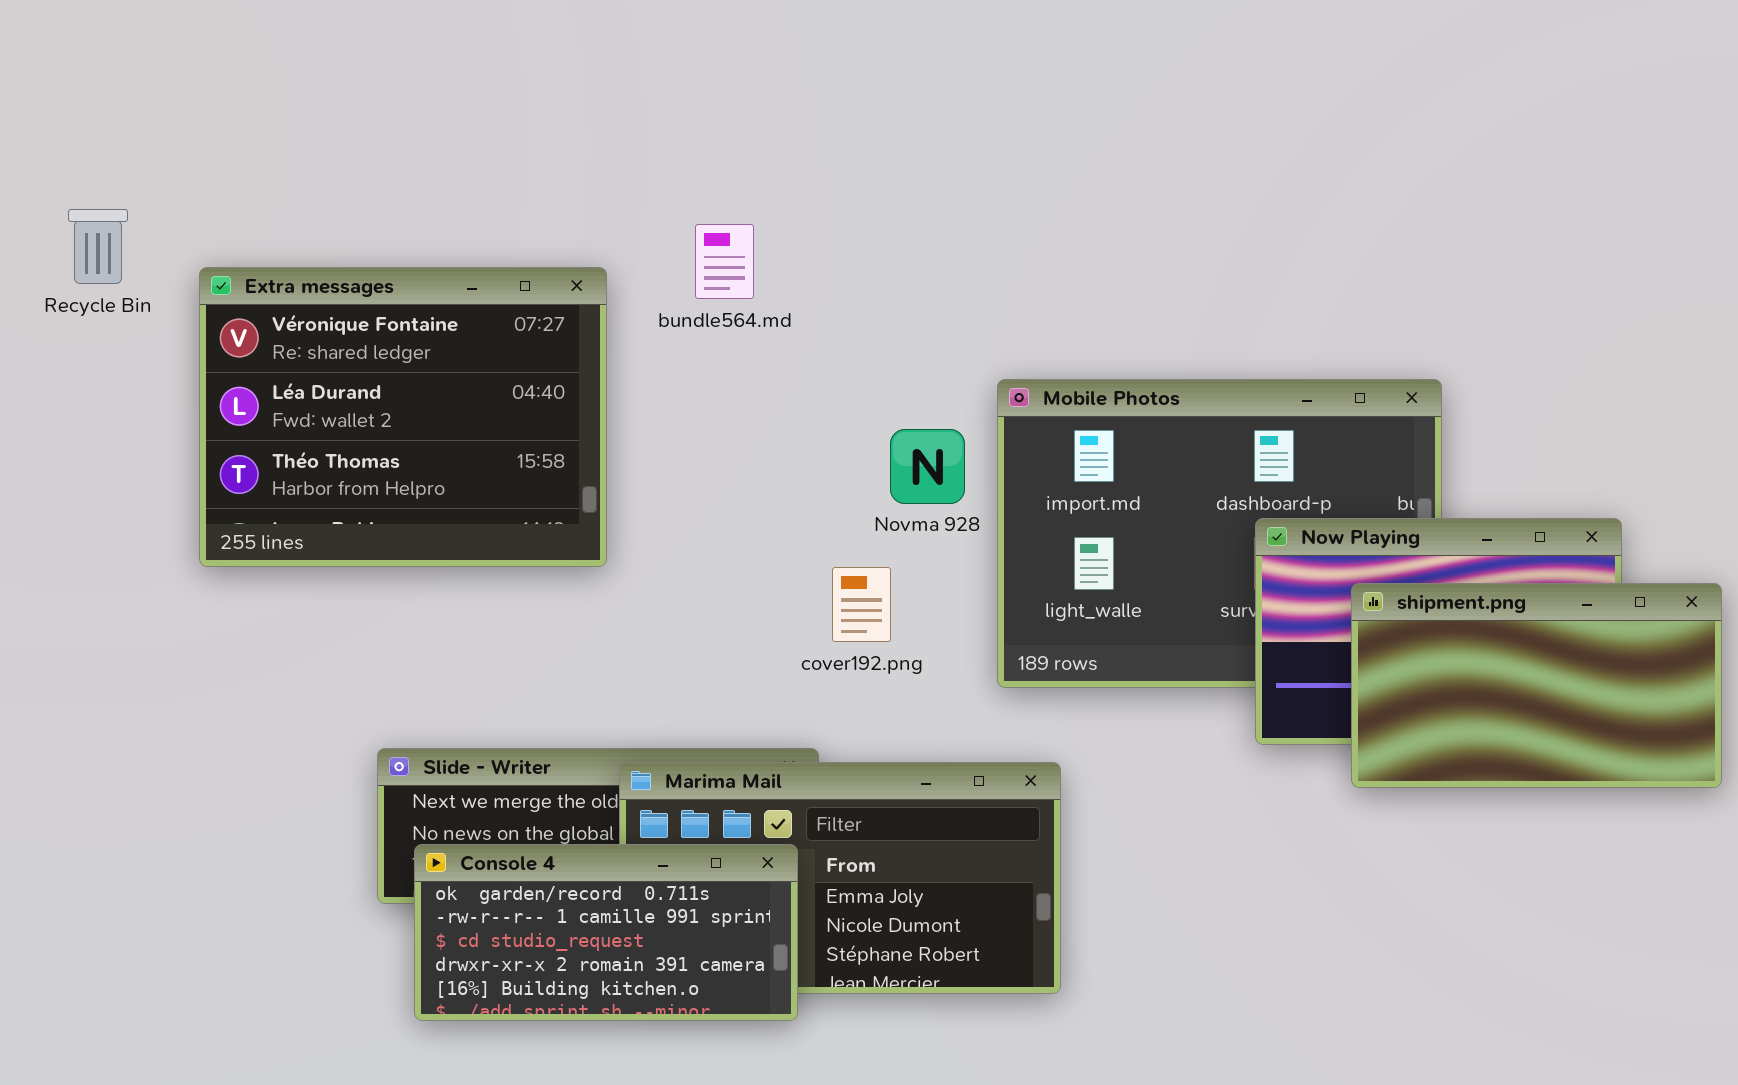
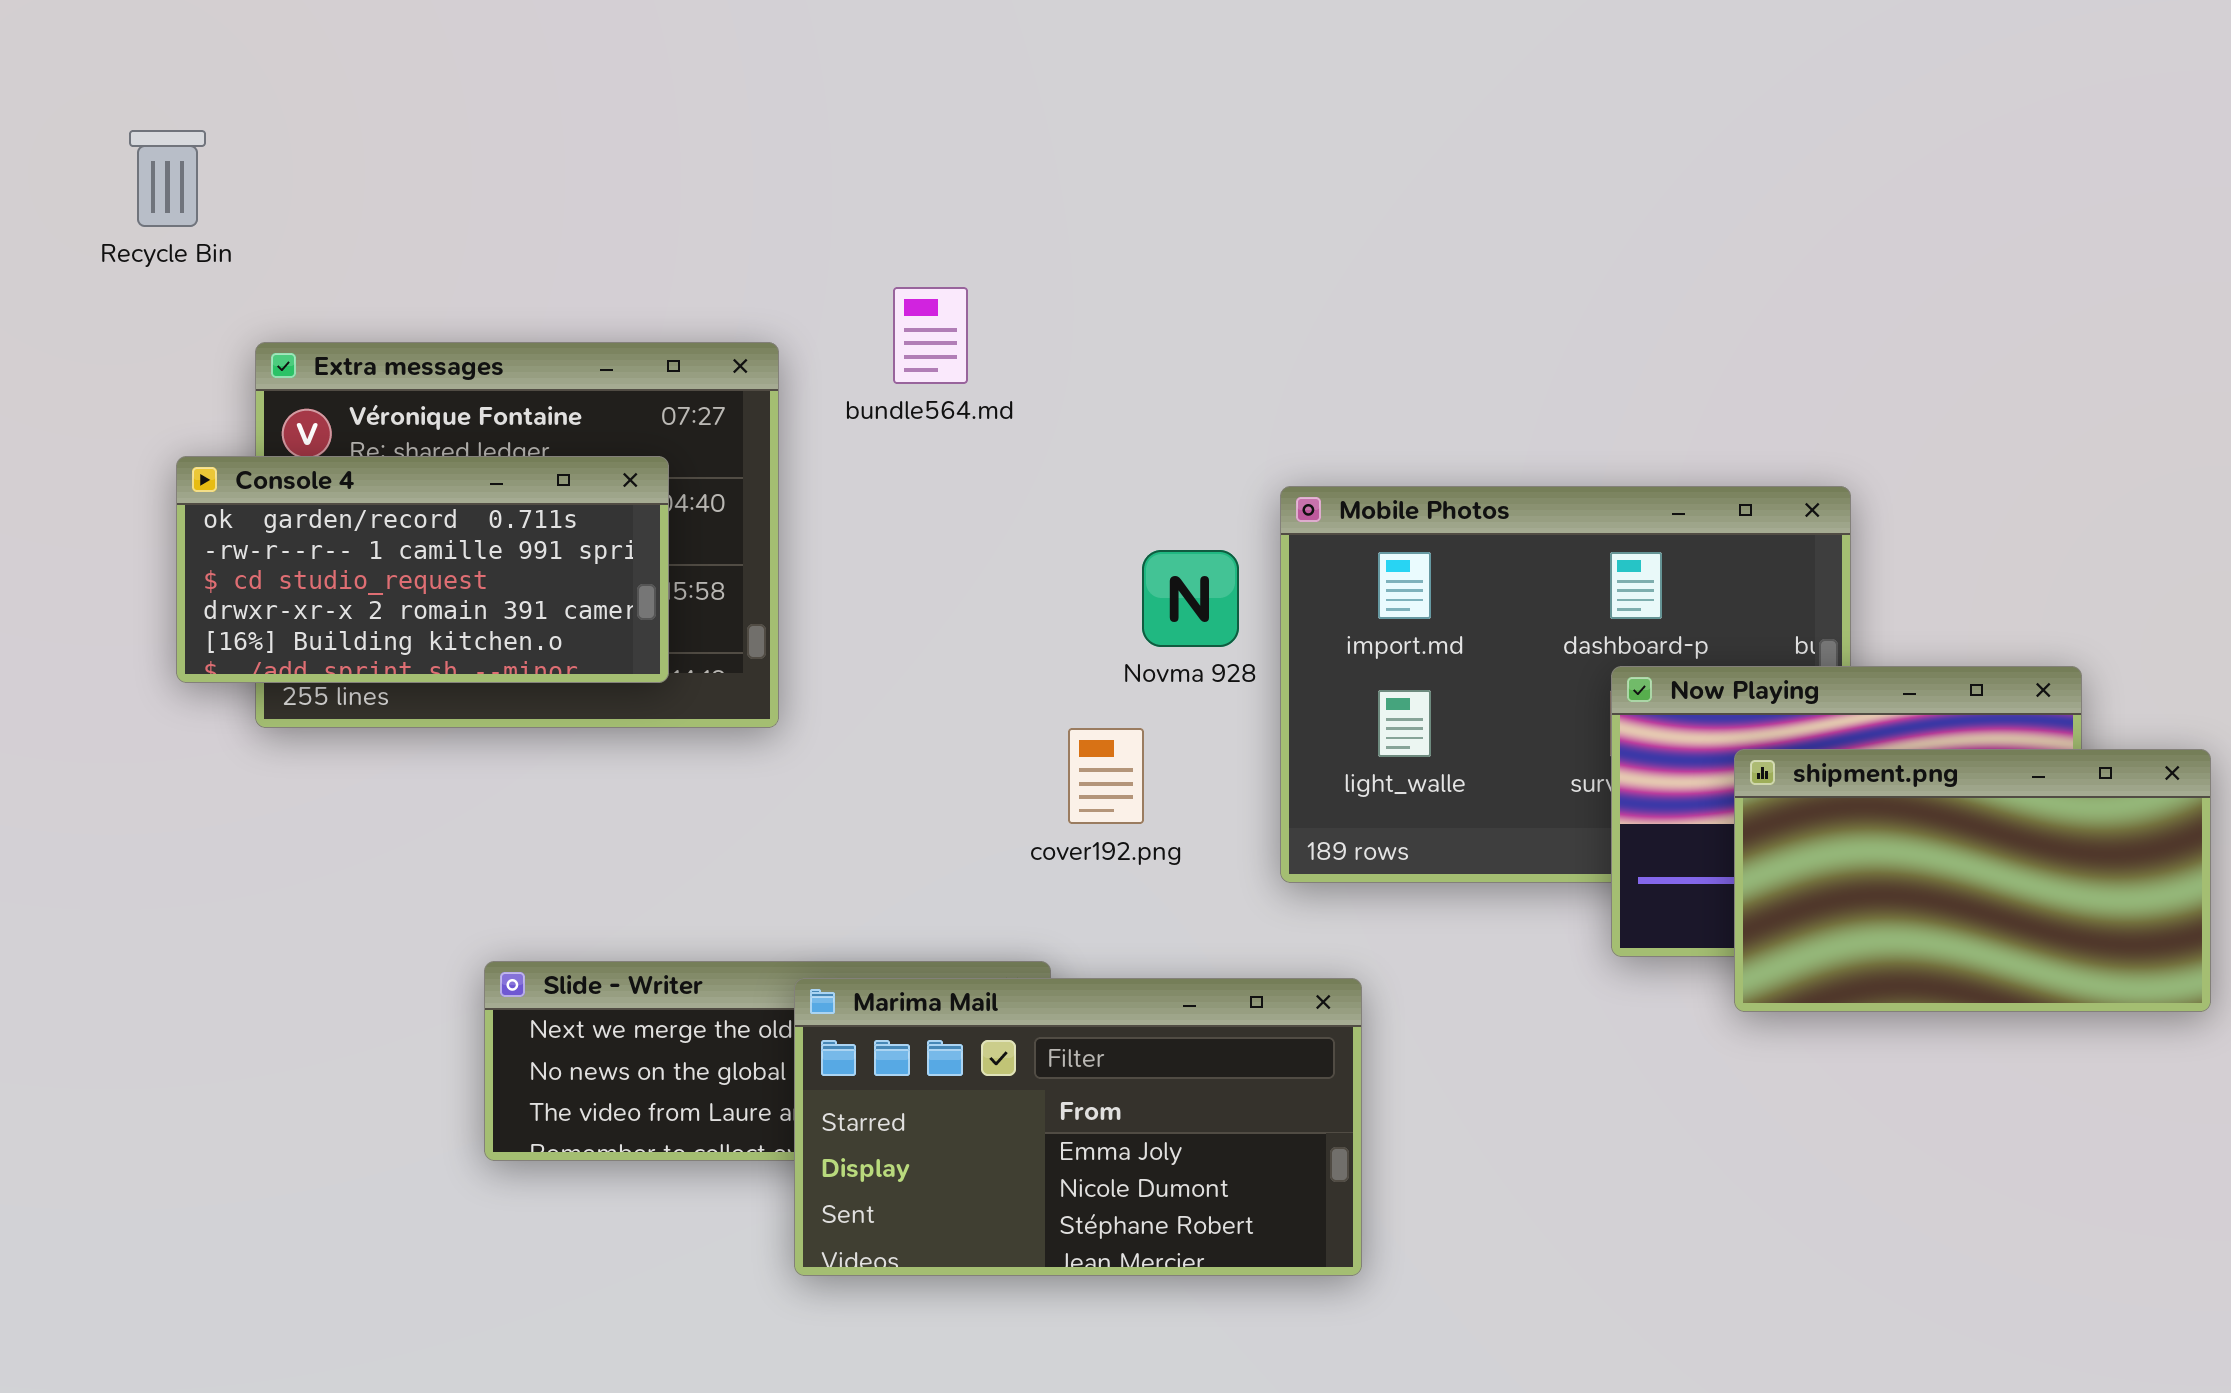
Recycle Bin: [68,209,128,284] -> [129,130,206,227], moved
Console 4: [414,844,798,1021] -> [176,456,669,683], moved

